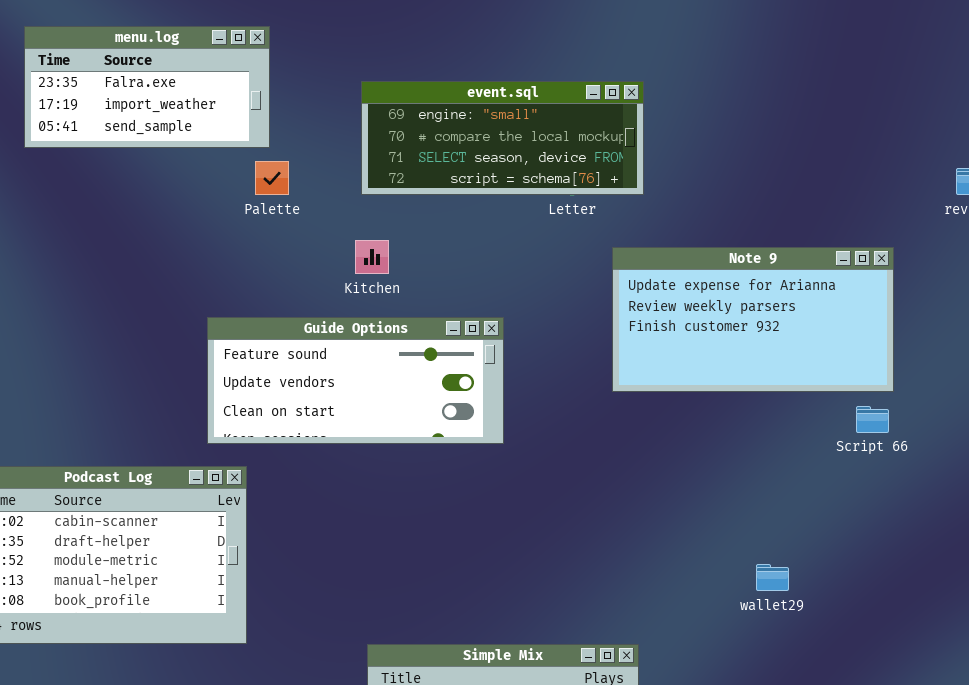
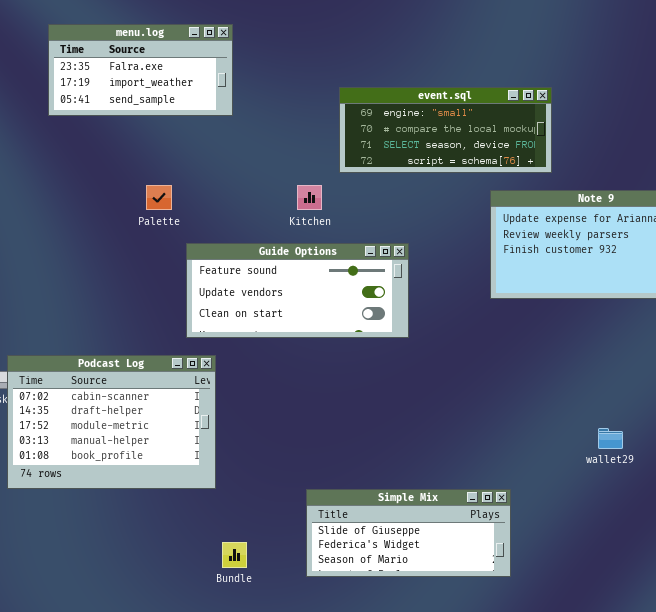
event.sql: [361,81,644,195] -> [339,87,552,173], moved
Palette: [255,161,289,195] -> [146,185,172,210], moved

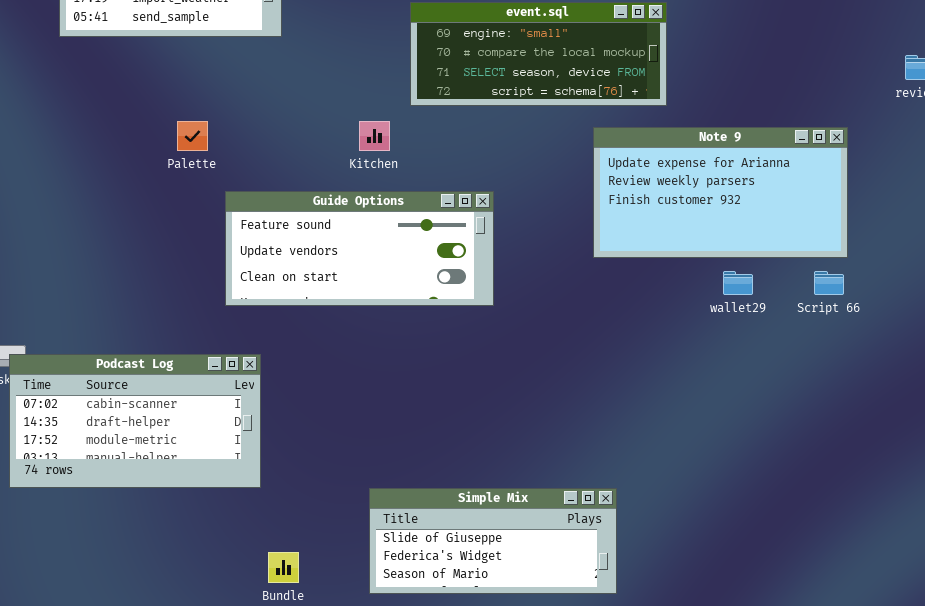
Podcast Log: [7,355,216,489] -> [9,354,261,488], resized
wallet29: [598,428,623,449] -> [723,271,753,295], moved

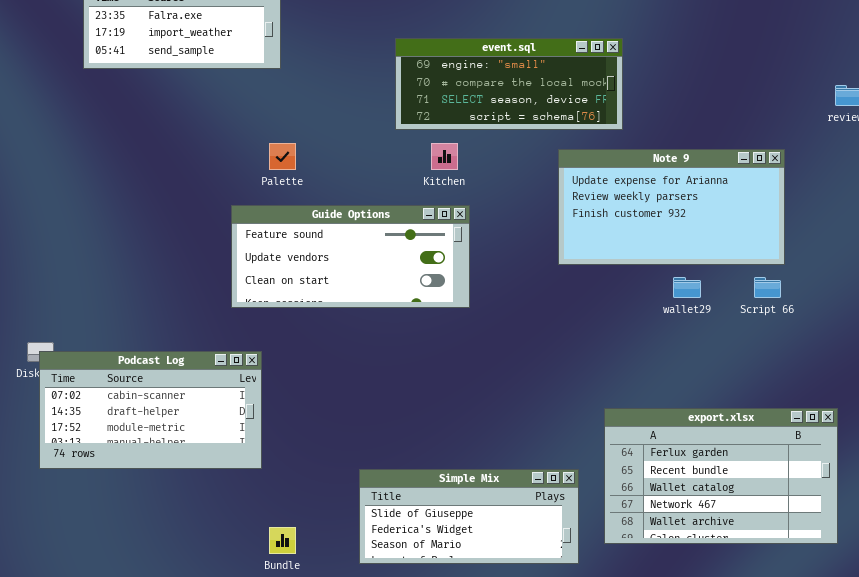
Palette: [177,121,208,151] -> [269,143,296,170], moved
Kitchen: [359,121,390,151] -> [431,143,458,170], moved
export.xlsx: none -> [604,408,838,544], opened

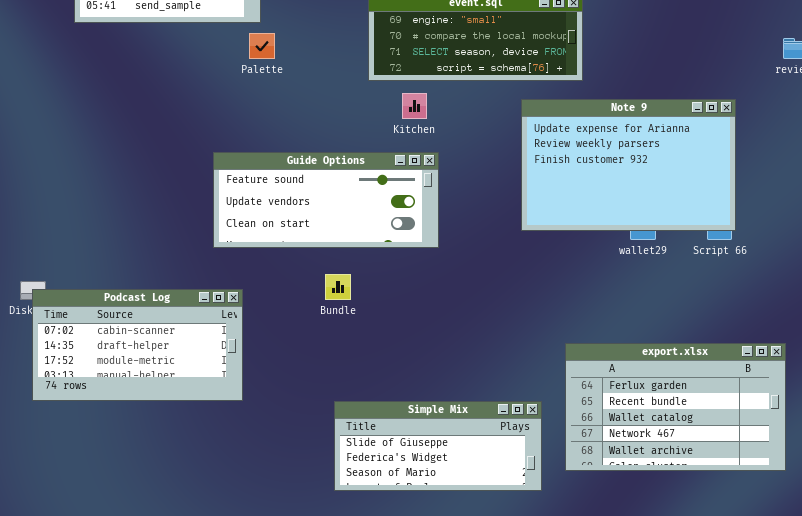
Palette: [269,143,296,170] -> [249,33,275,59], moved
Note 9: [558,149,785,265] -> [521,99,736,231], resized
Bundle: [269,527,296,554] -> [325,274,351,300], moved

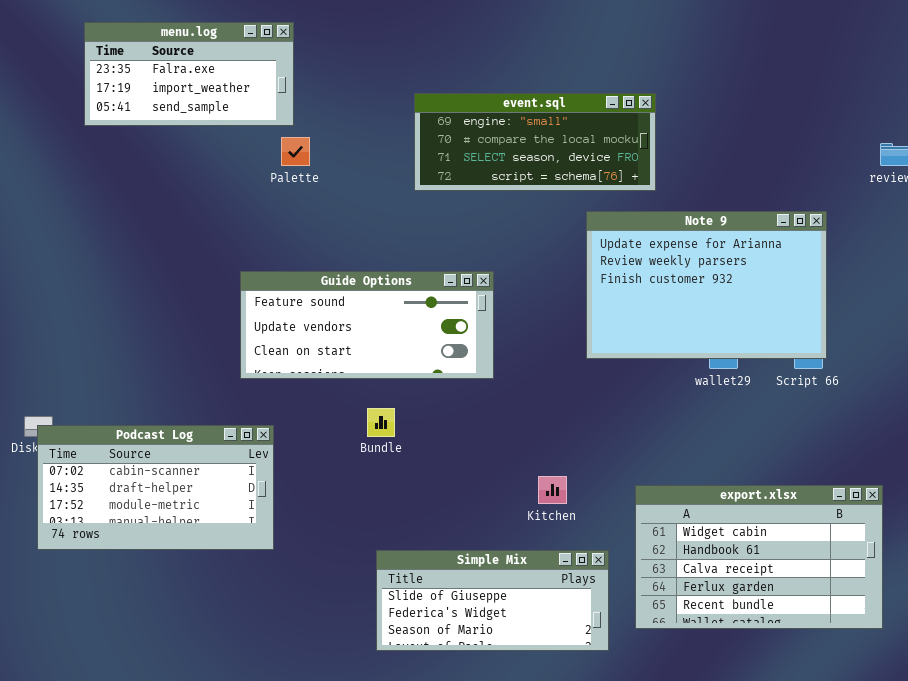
Kitchen: [402,93,427,119] -> [538,476,567,504], moved
export.xlsx: [565,343,786,471] -> [635,485,883,629], scrolled up 3 rows

